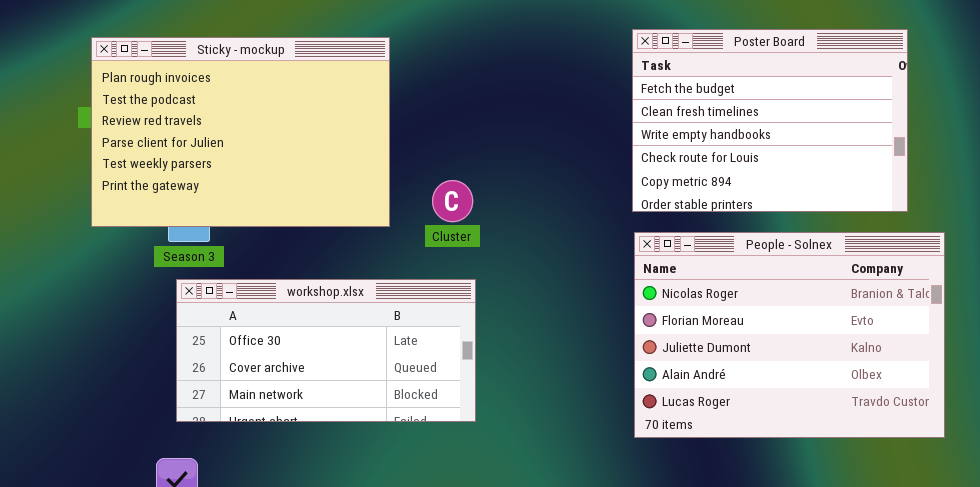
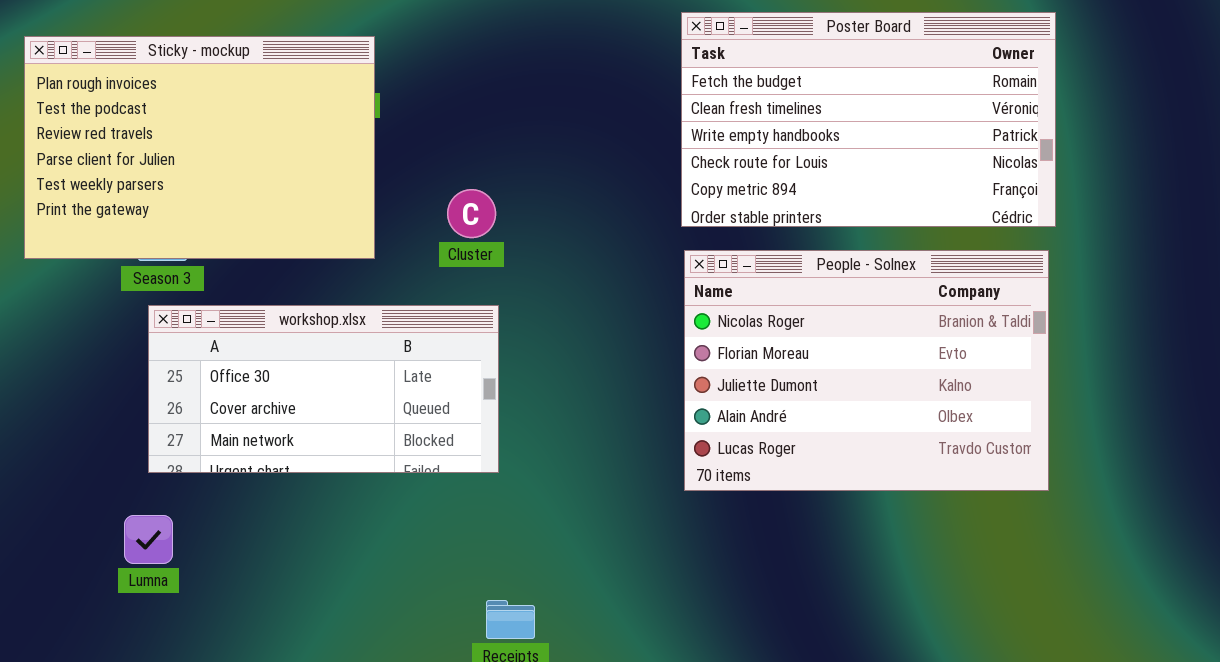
Poster Board: [632,29,908,212] -> [681,12,1056,227], resized
Sticky - mockup: [91,37,390,227] -> [24,36,375,259], moved

